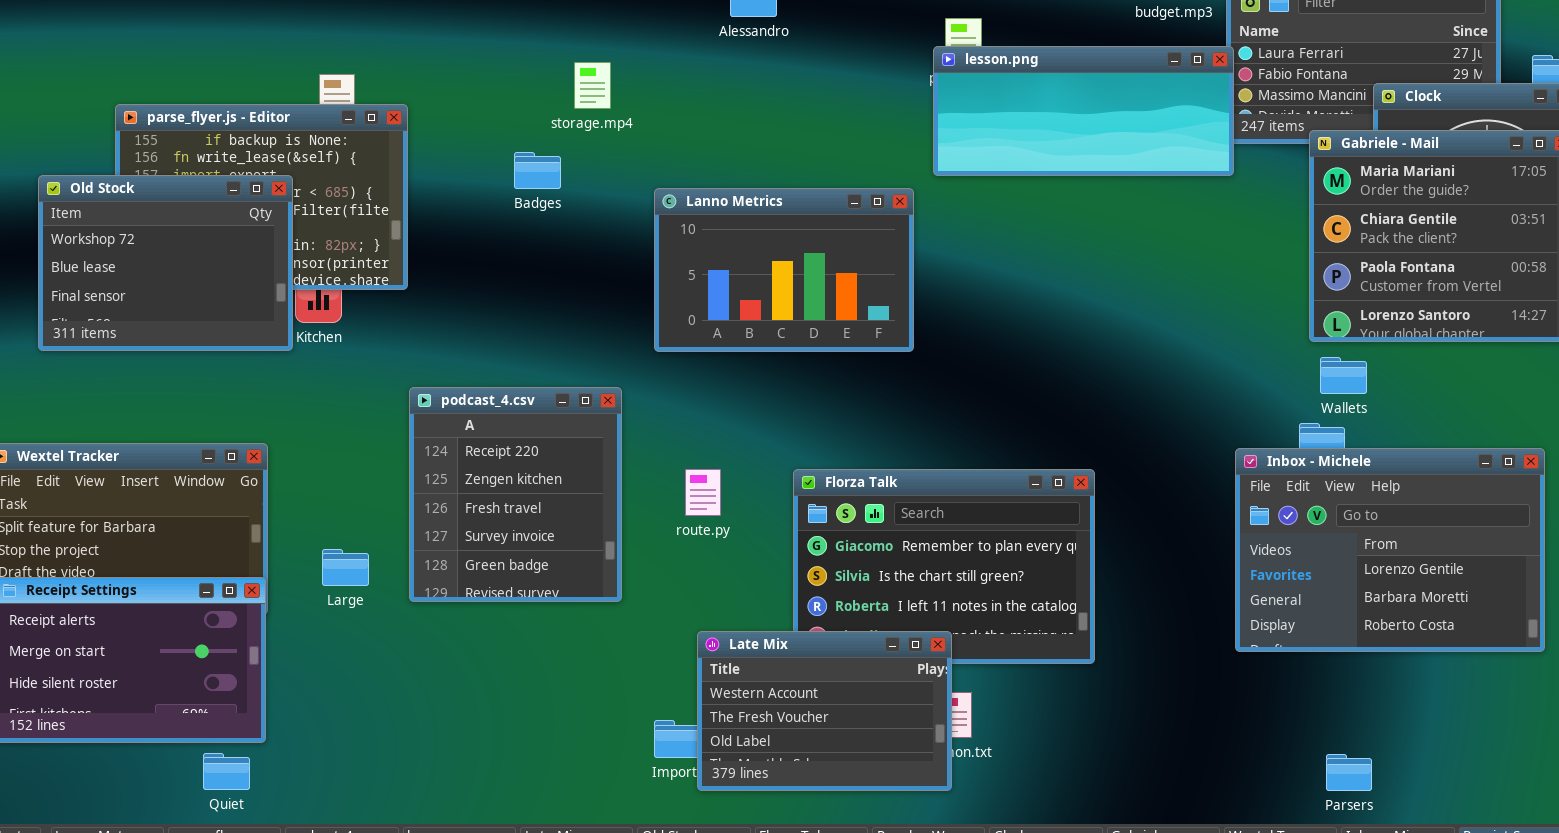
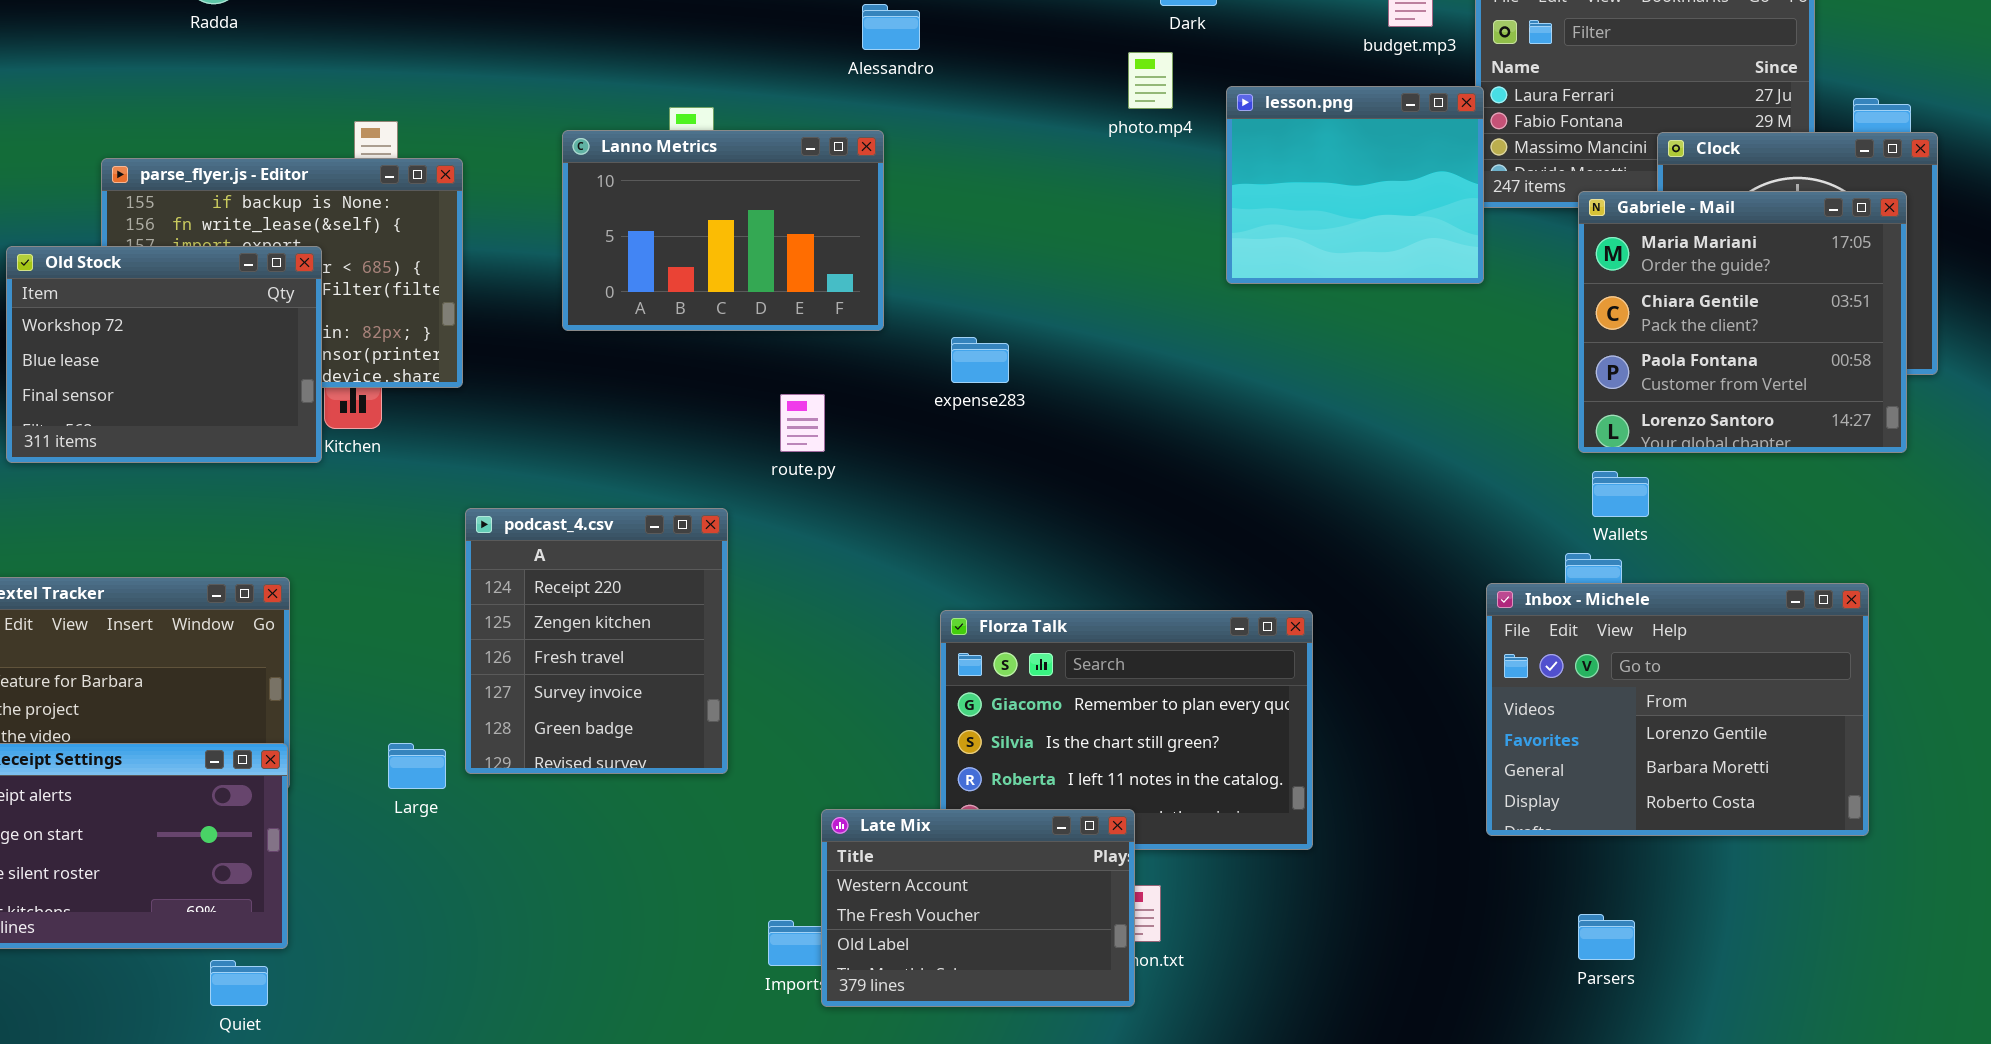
lesson.png: [933,46,1234,176] -> [1226,86,1484,284], resized
Lanno Metrics: [654,188,914,352] -> [562,130,884,331], moved
route.py: [685,469,721,516] -> [780,394,825,452], moved
Large: [322,549,369,586] -> [388,743,446,789], moved
Parsers: [1326,754,1372,791] -> [1578,914,1635,960], moved

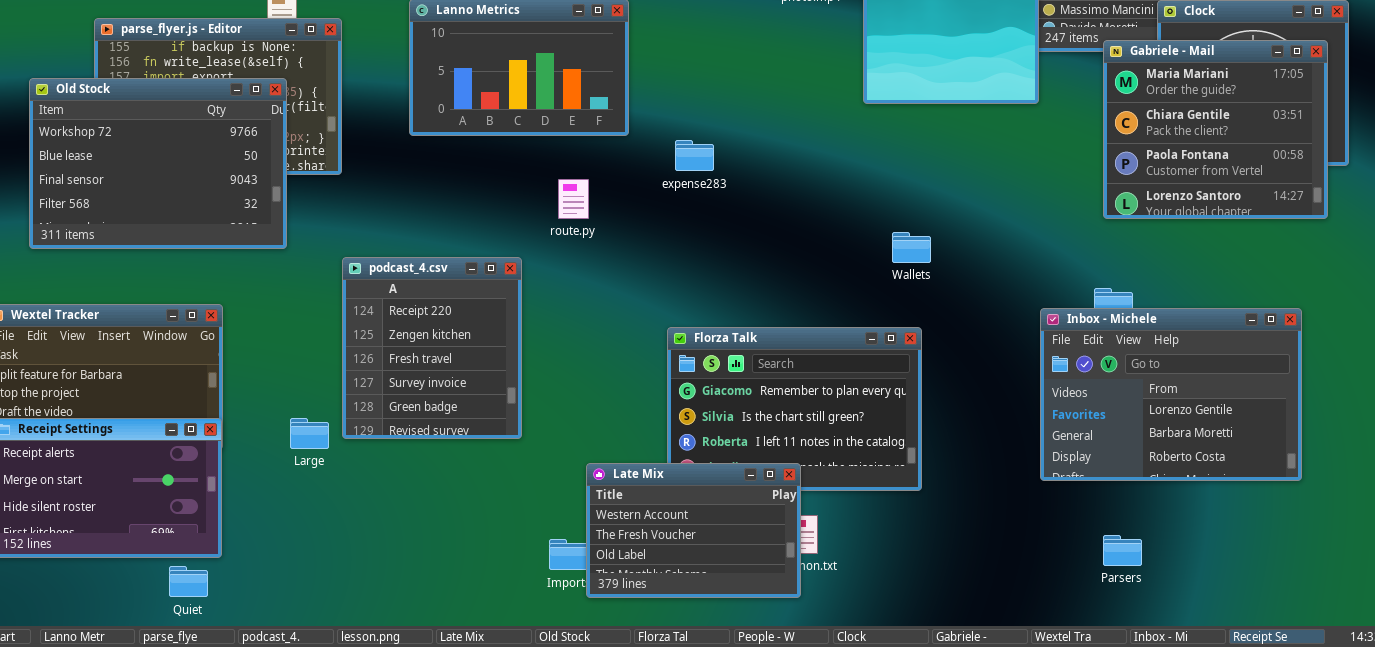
Old Stock: [6,246,322,463] -> [29,78,287,249], resized
Wallets: [1592,471,1649,517] -> [892,232,931,263], moved

